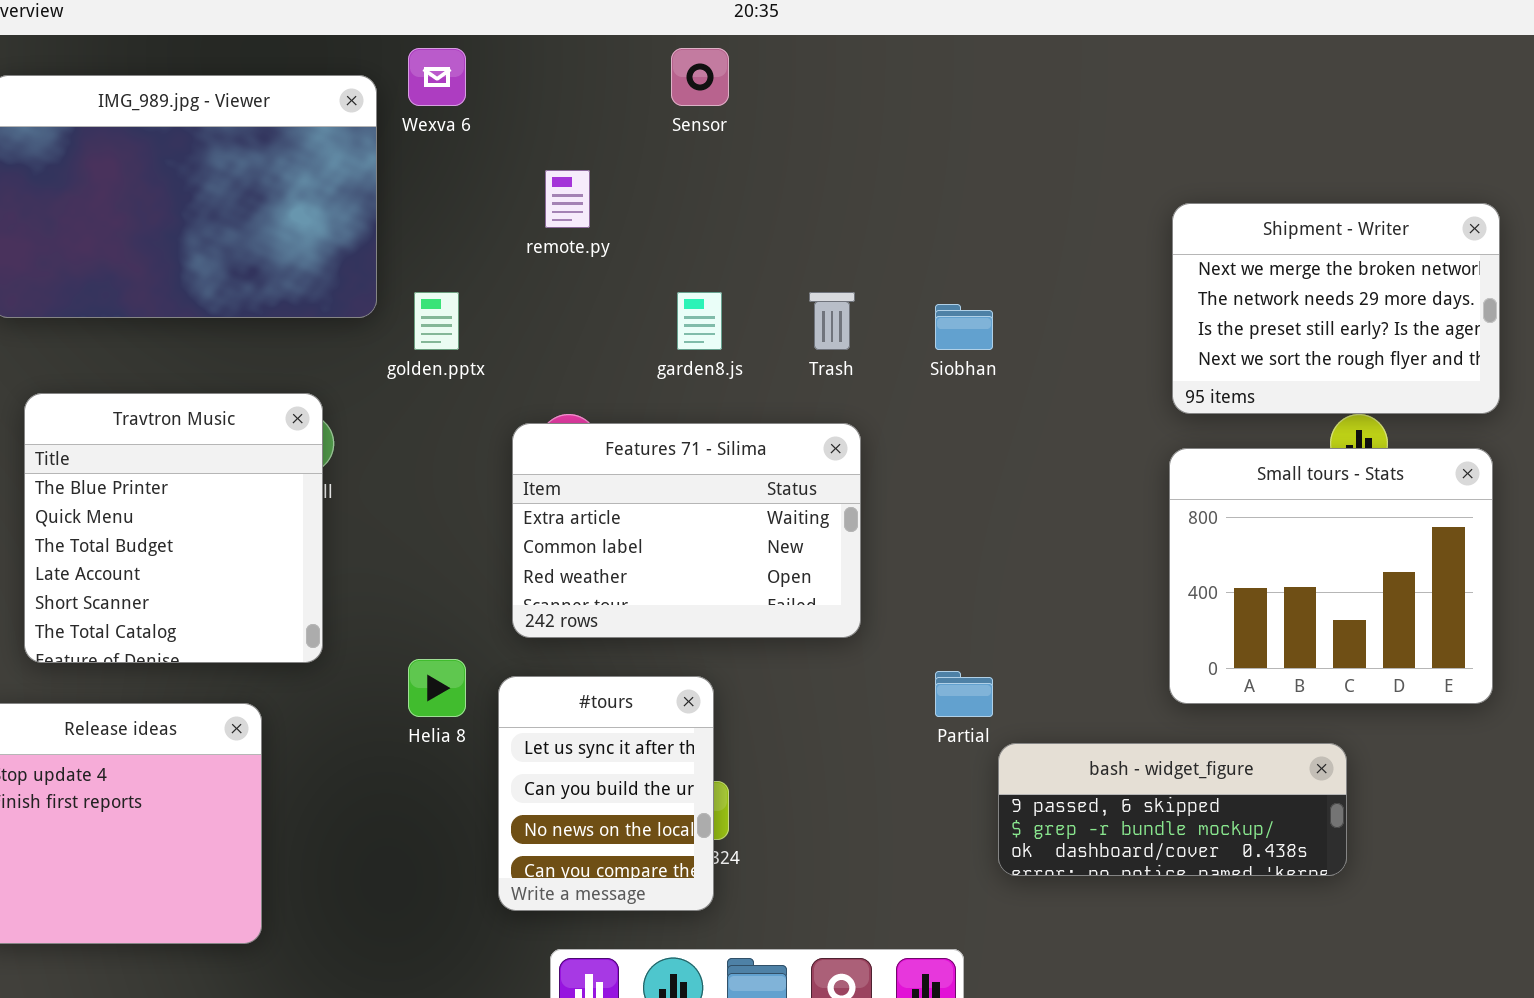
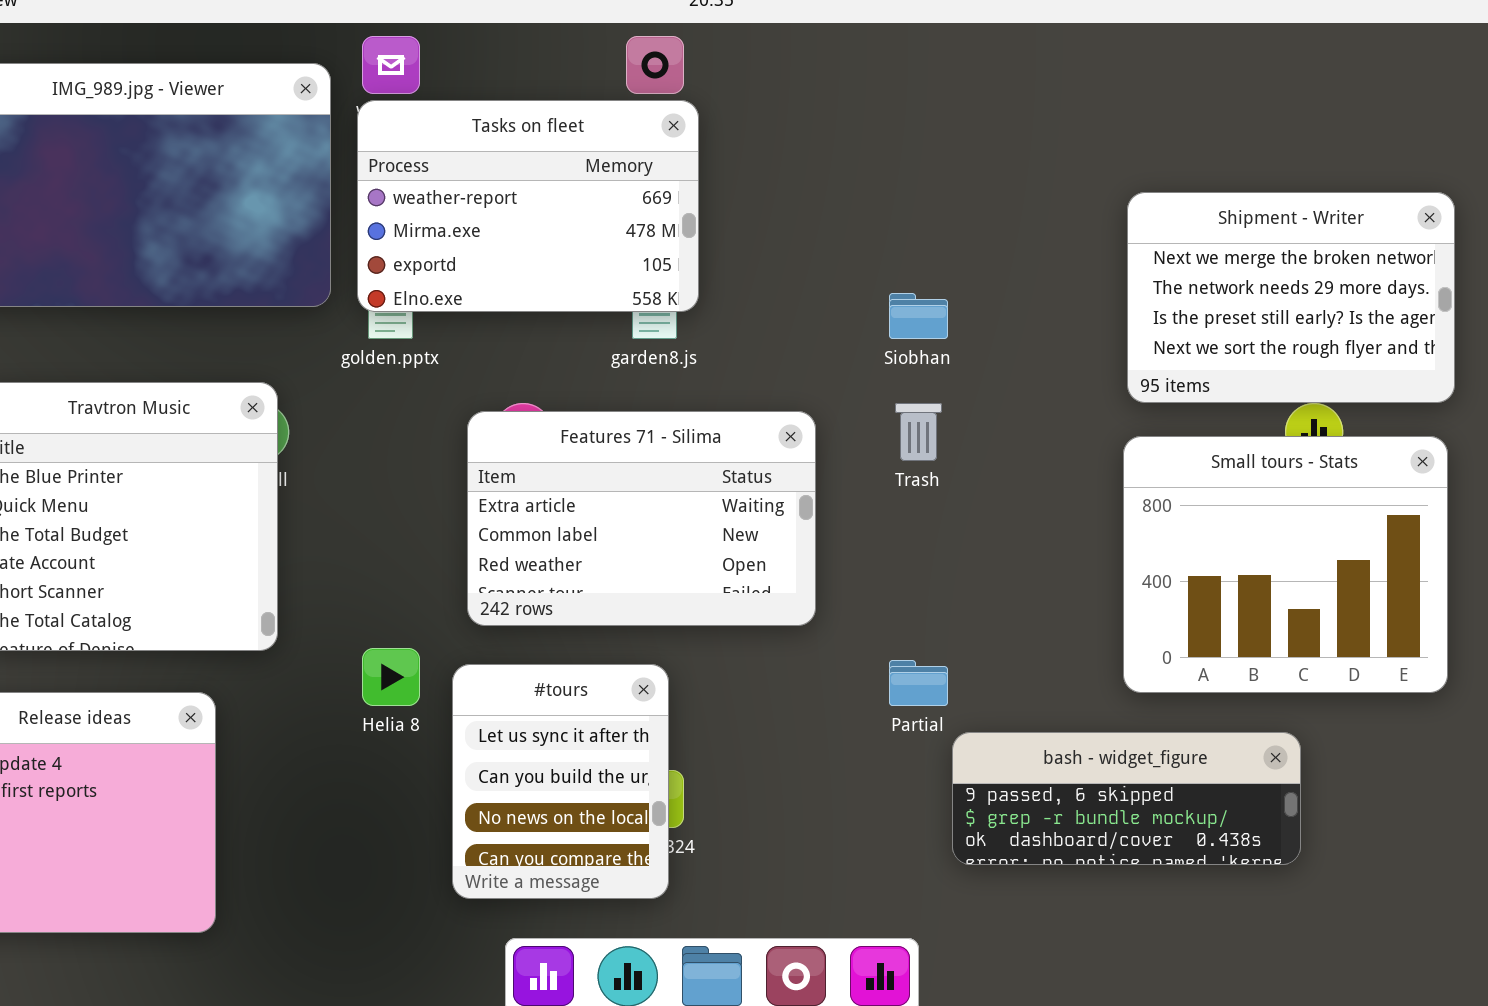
Tasks on fleet: none -> [357,100,699,312], opened
Trash: [809,292,855,350] -> [895,403,942,461], moved

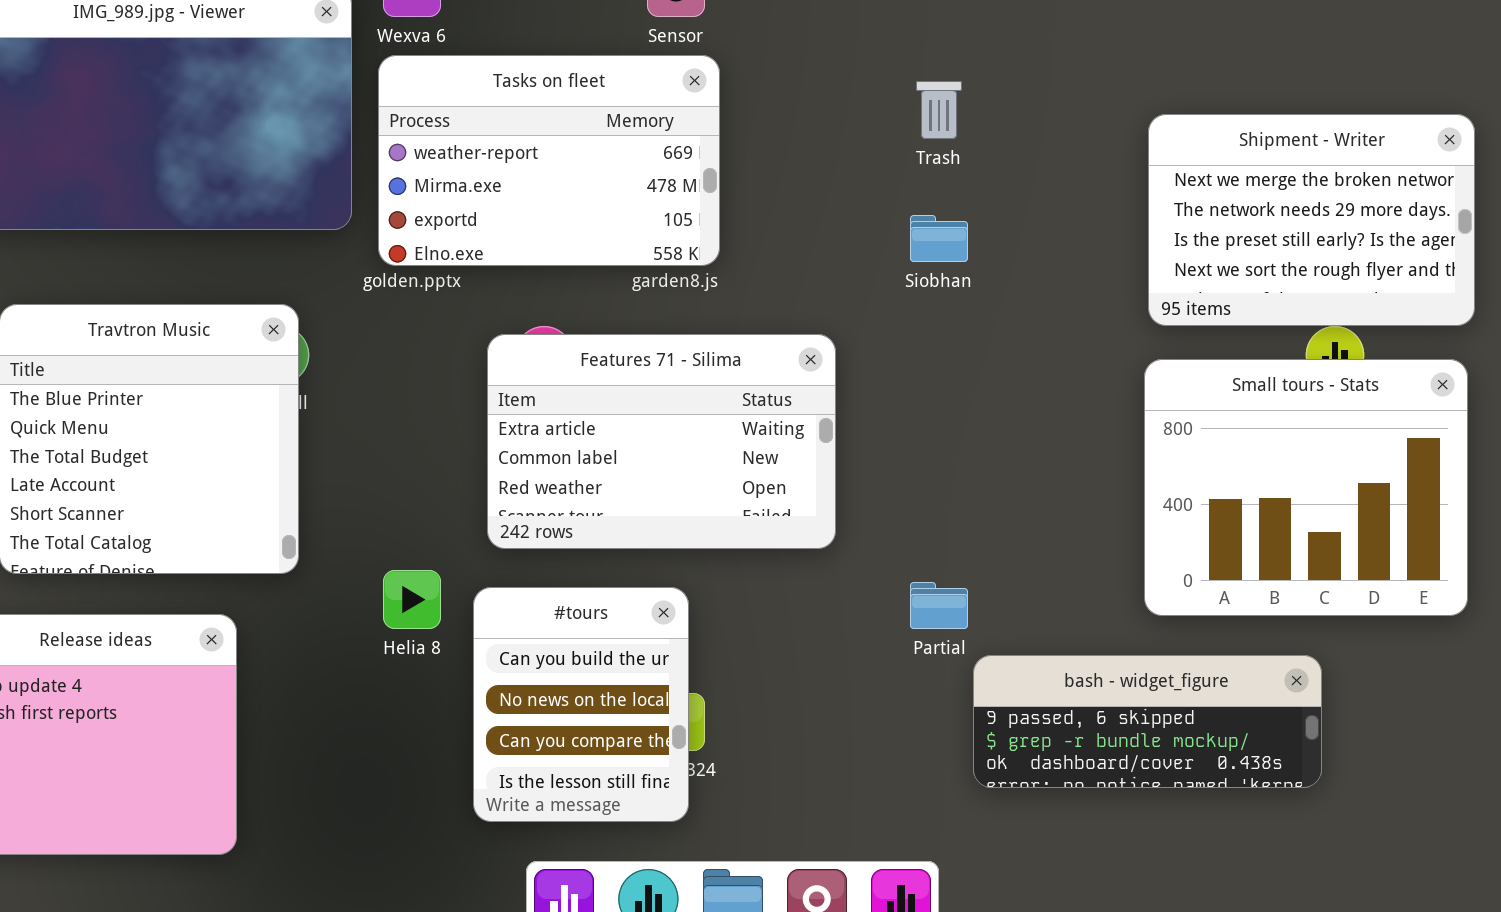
Tasks on fleet: [357,100,699,312] -> [378,55,720,266], moved
Trash: [895,403,942,461] -> [916,81,962,139], moved
#tours: [452,664,669,899] -> [473,587,689,822], scrolled down 1 row

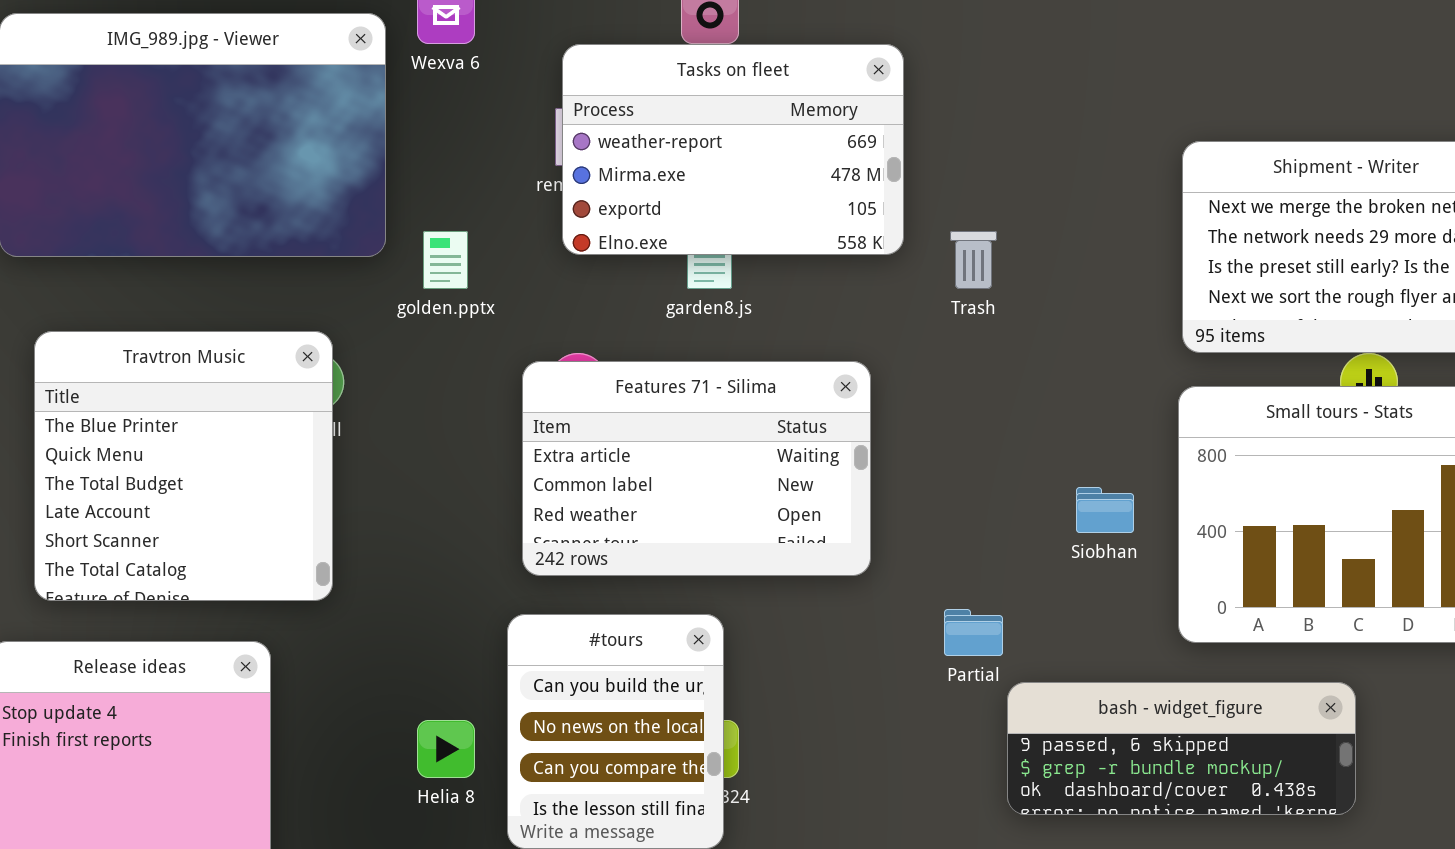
Tasks on fleet: [378,55,720,266] -> [562,44,904,255], moved
Trash: [916,81,962,139] -> [950,231,997,289], moved
Siobhan: [910,215,968,262] -> [1076,487,1134,533], moved
Helia 8: [383,570,441,629] -> [417,720,475,778], moved

